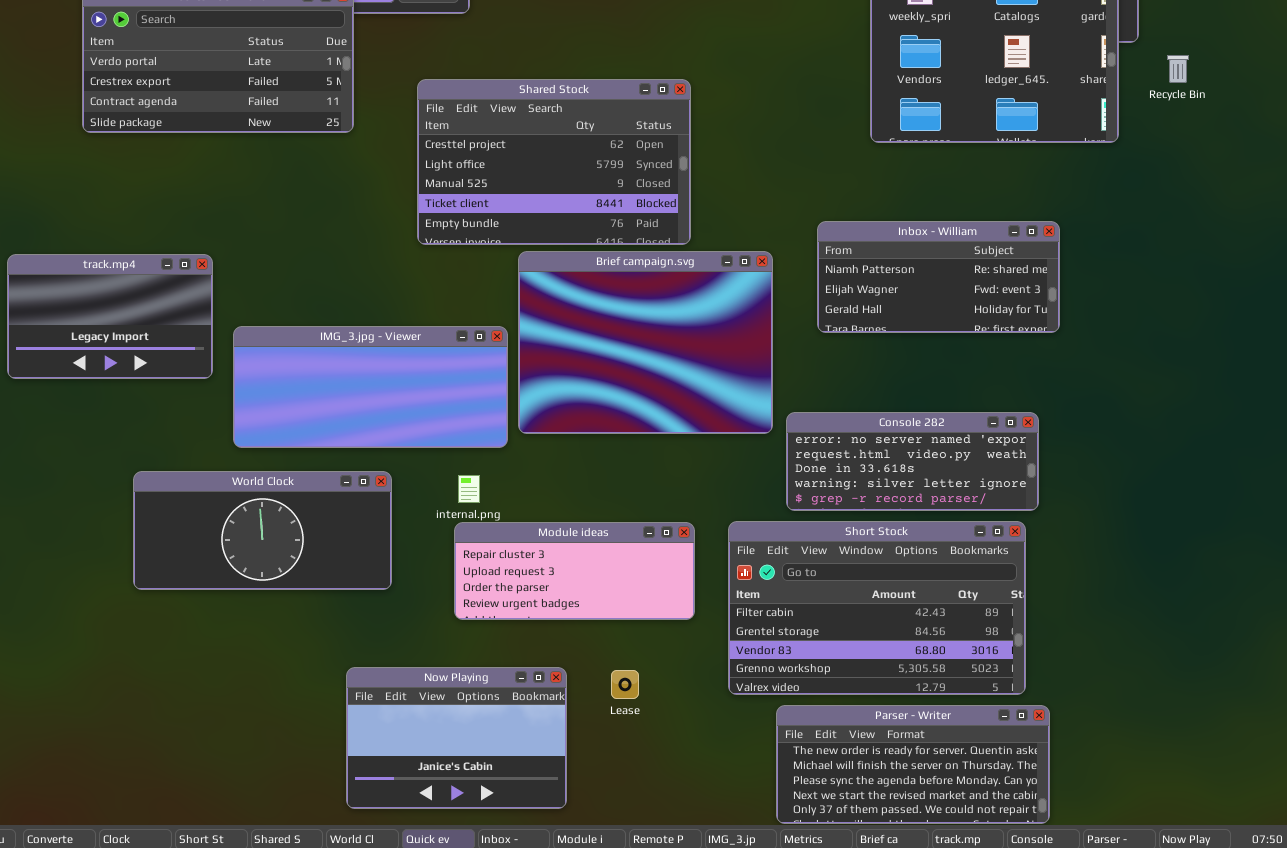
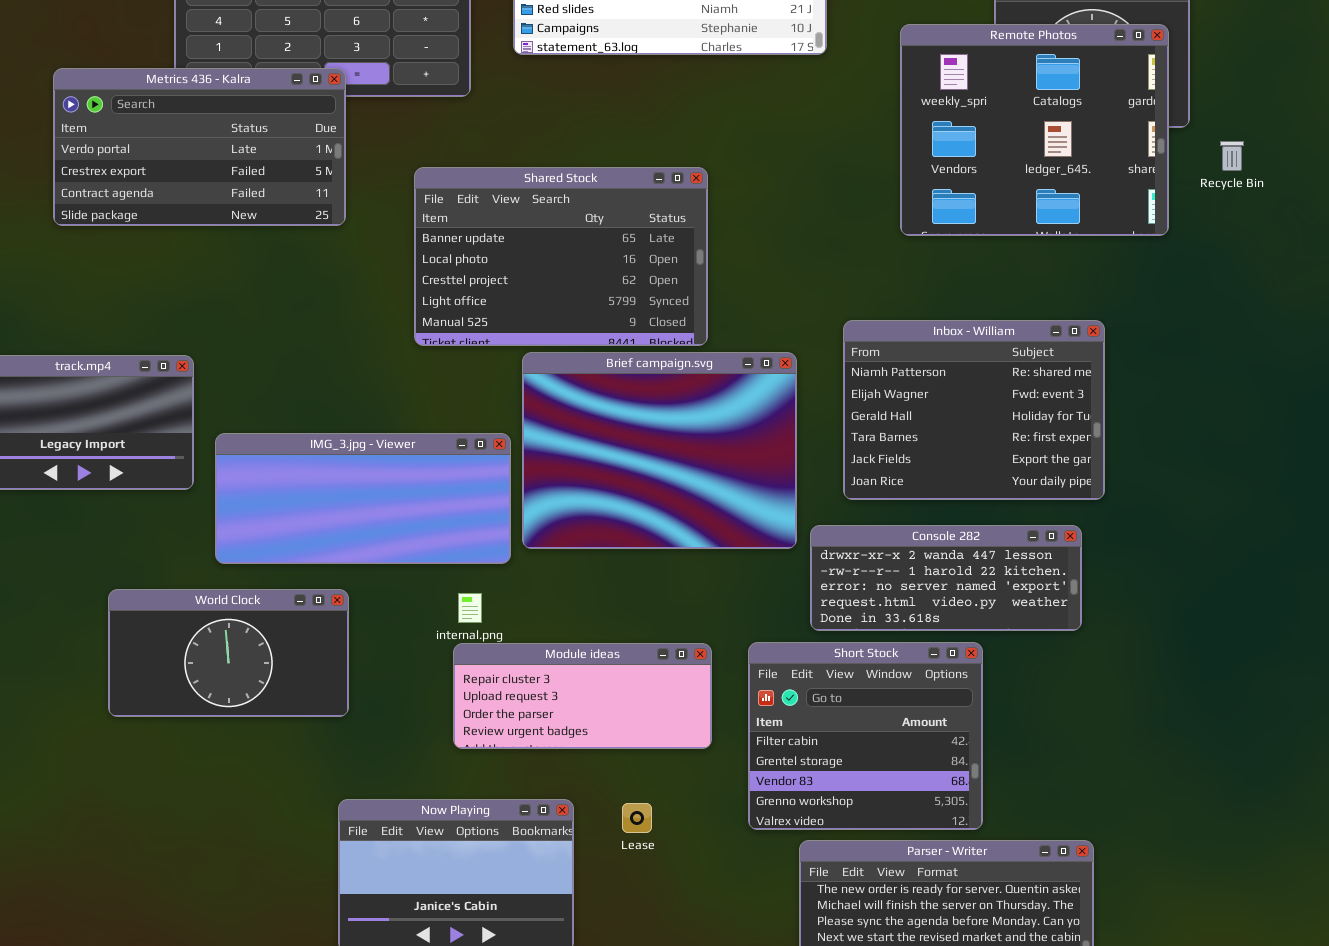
Shared Stock: [417,79,691,245] -> [414,167,708,346], scrolled up 2 rows
Inbox - William: [817,221,1060,333] -> [843,320,1105,500], resized
Console 282: [786,412,1039,511] -> [810,525,1082,631], scrolled up 2 rows
World Clock: [133,471,392,590] -> [108,589,349,717], resized
Short Stock: [728,521,1026,695] -> [748,642,983,830], resized

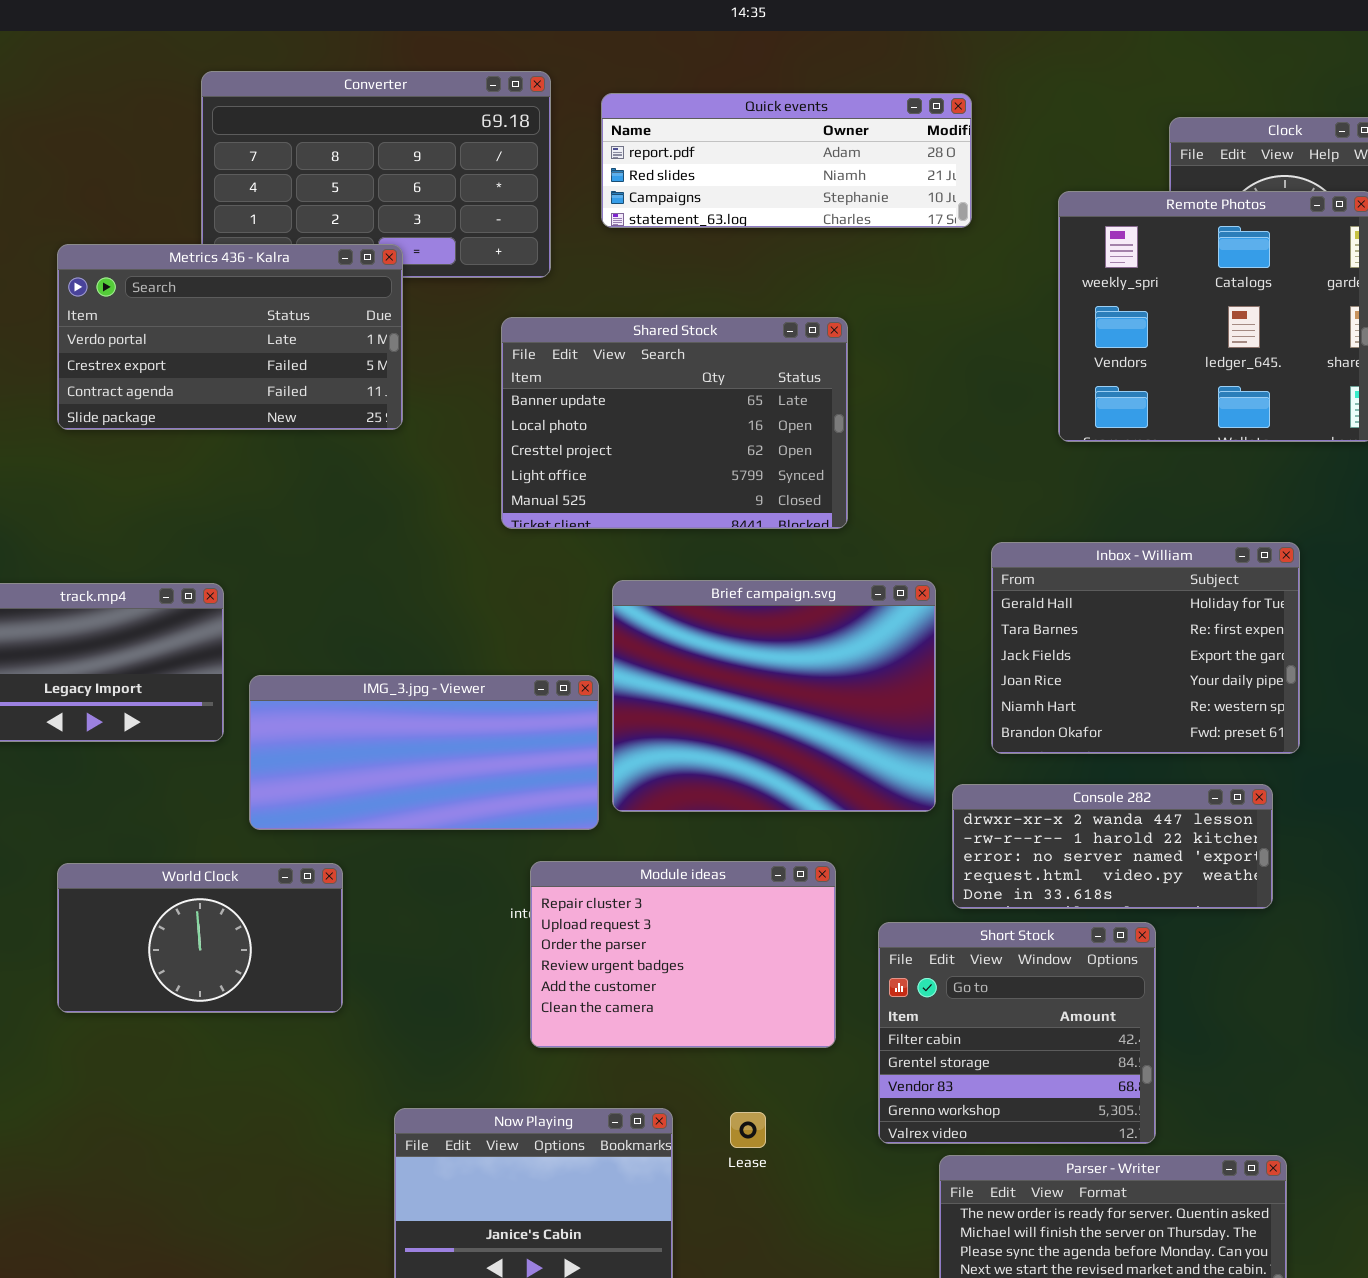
Shared Stock: [414,167,708,346] -> [501,317,848,529], moved
Inbox - William: [843,320,1105,500] -> [991,542,1300,754], scrolled down 2 rows
World Clock: [108,589,349,717] -> [57,863,343,1013], moved
Module ideas: [453,643,712,749] -> [530,861,836,1048], resized

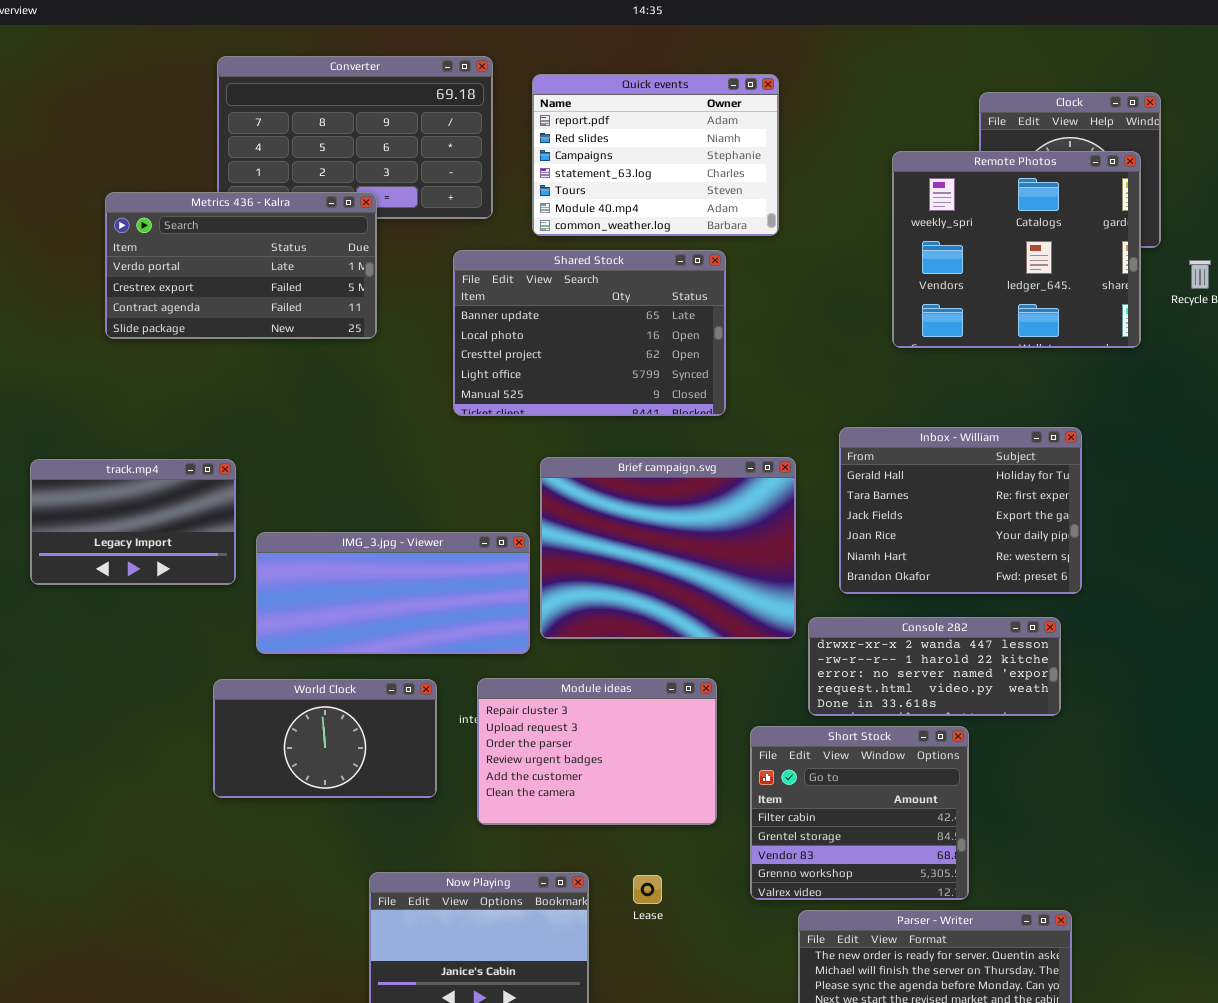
Quick events: [601,93,972,228] -> [532,74,779,236], resized
World Clock: [57,863,343,1013] -> [213,679,437,798], moved

